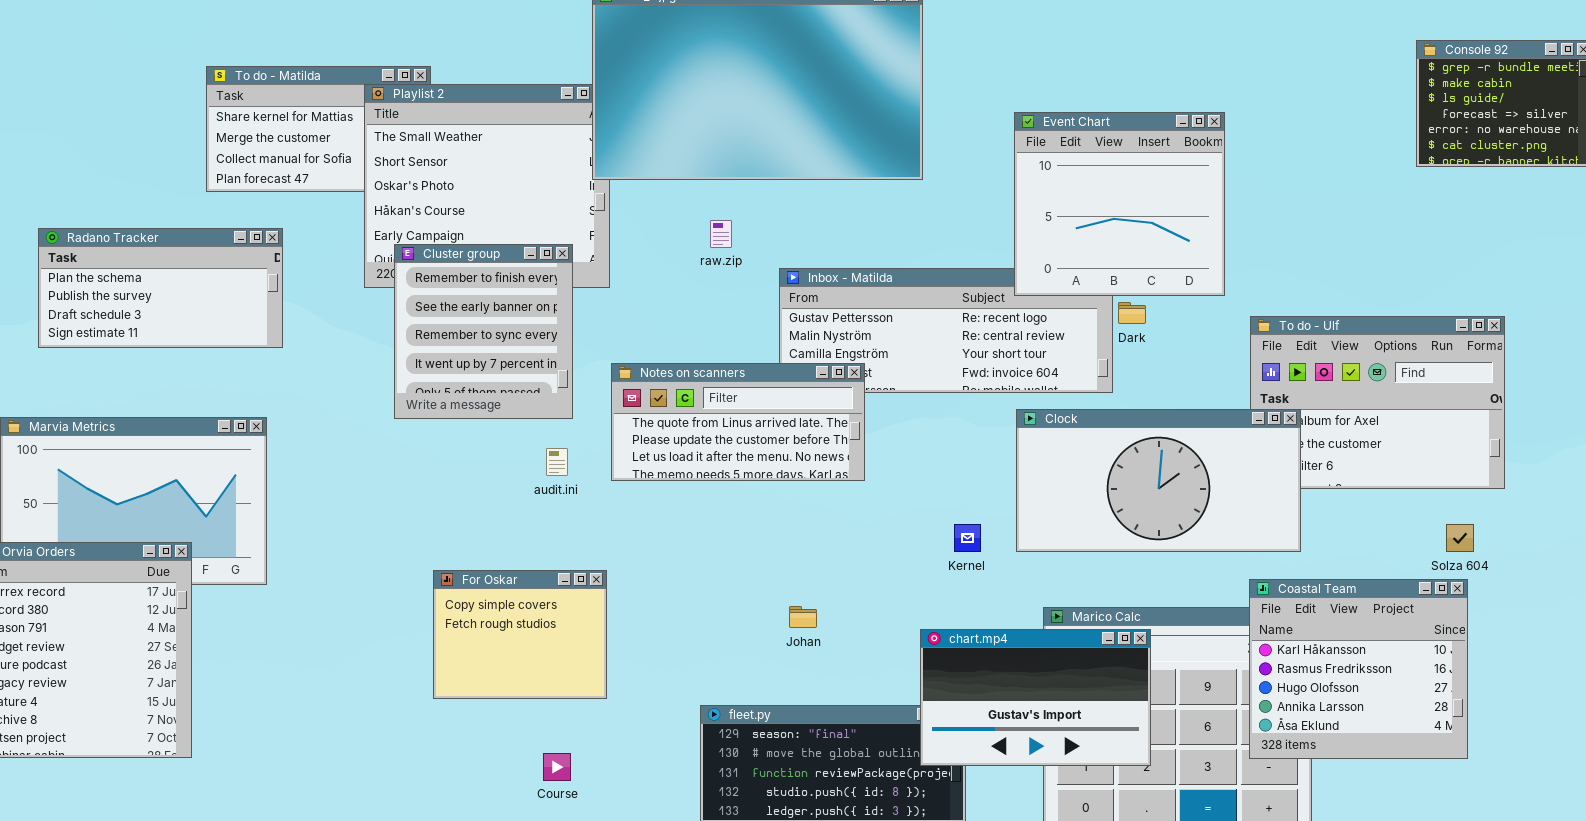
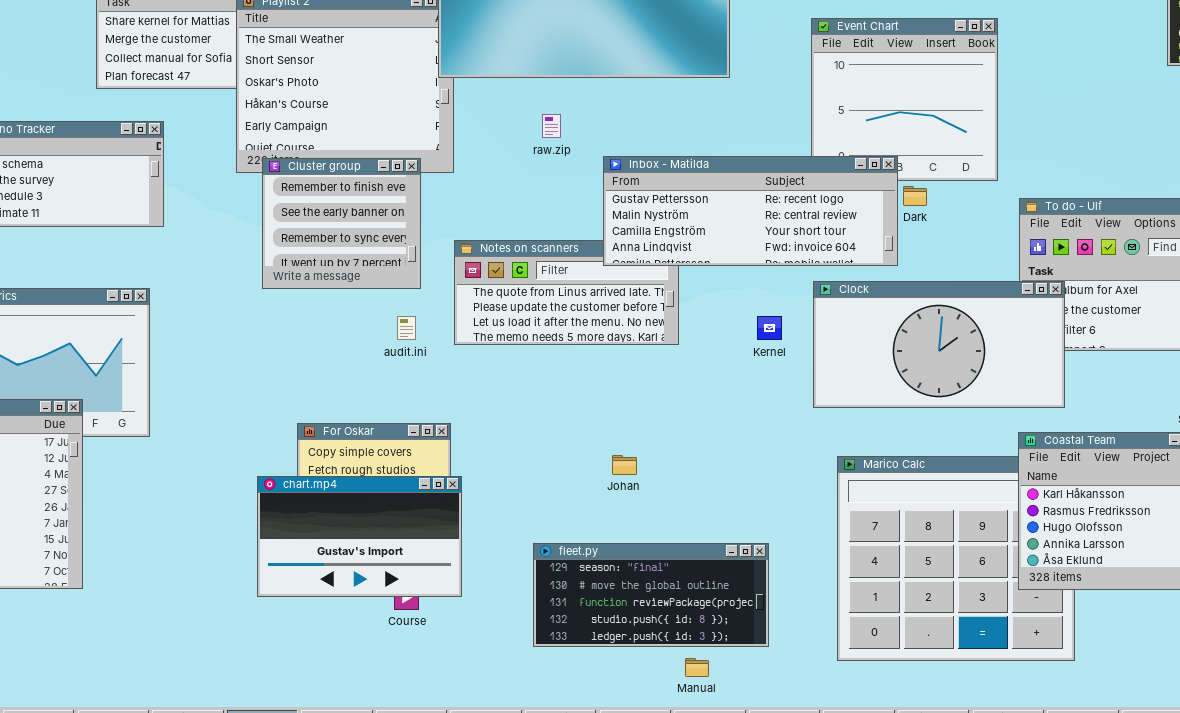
Cluster group: [394,244,573,419] -> [262,158,421,289], resized
Inbox - Matilda: [779,268,1113,393] -> [603,156,898,266], raised
Kernel: [954,524,981,552] -> [757,316,782,340], moved
chart.mp4: [920,629,1151,766] -> [257,476,462,597], moved

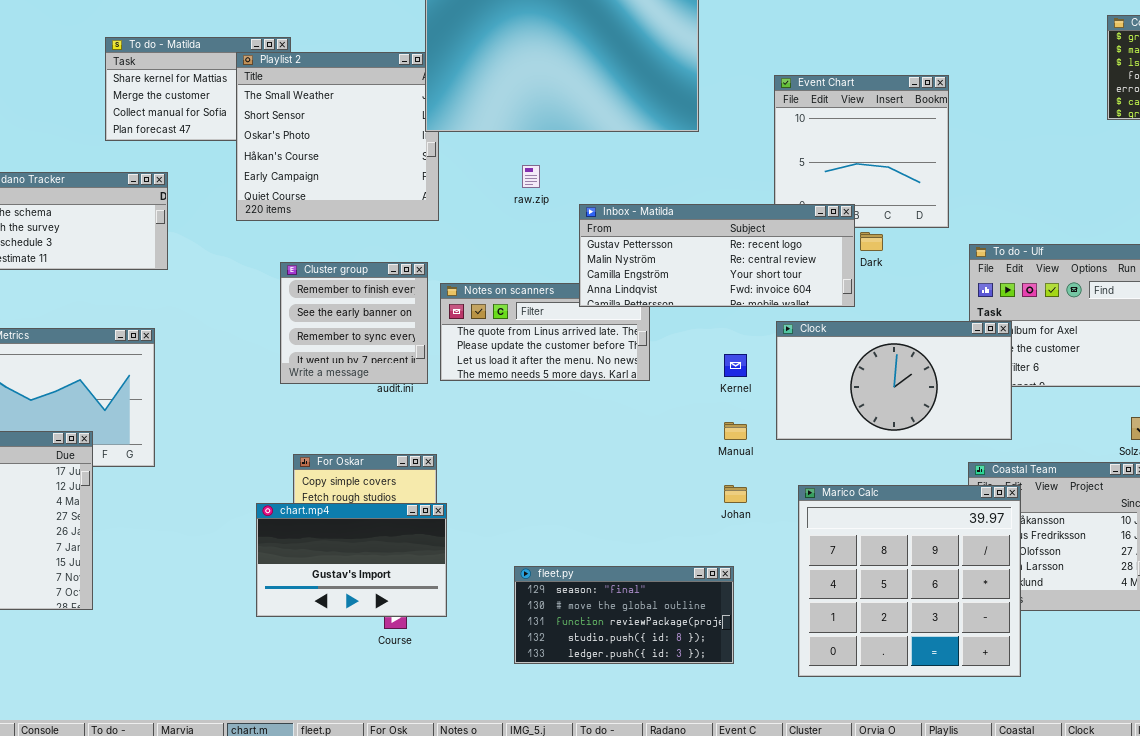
Cluster group: [262,158,421,289] -> [280,262,428,384], moved
Johan: [612,455,637,475] -> [724,485,747,503], moved
Marico Calc: [837,456,1075,661] -> [798,485,1021,677], raised
Manual: [685,658,709,677] -> [724,422,747,440], moved

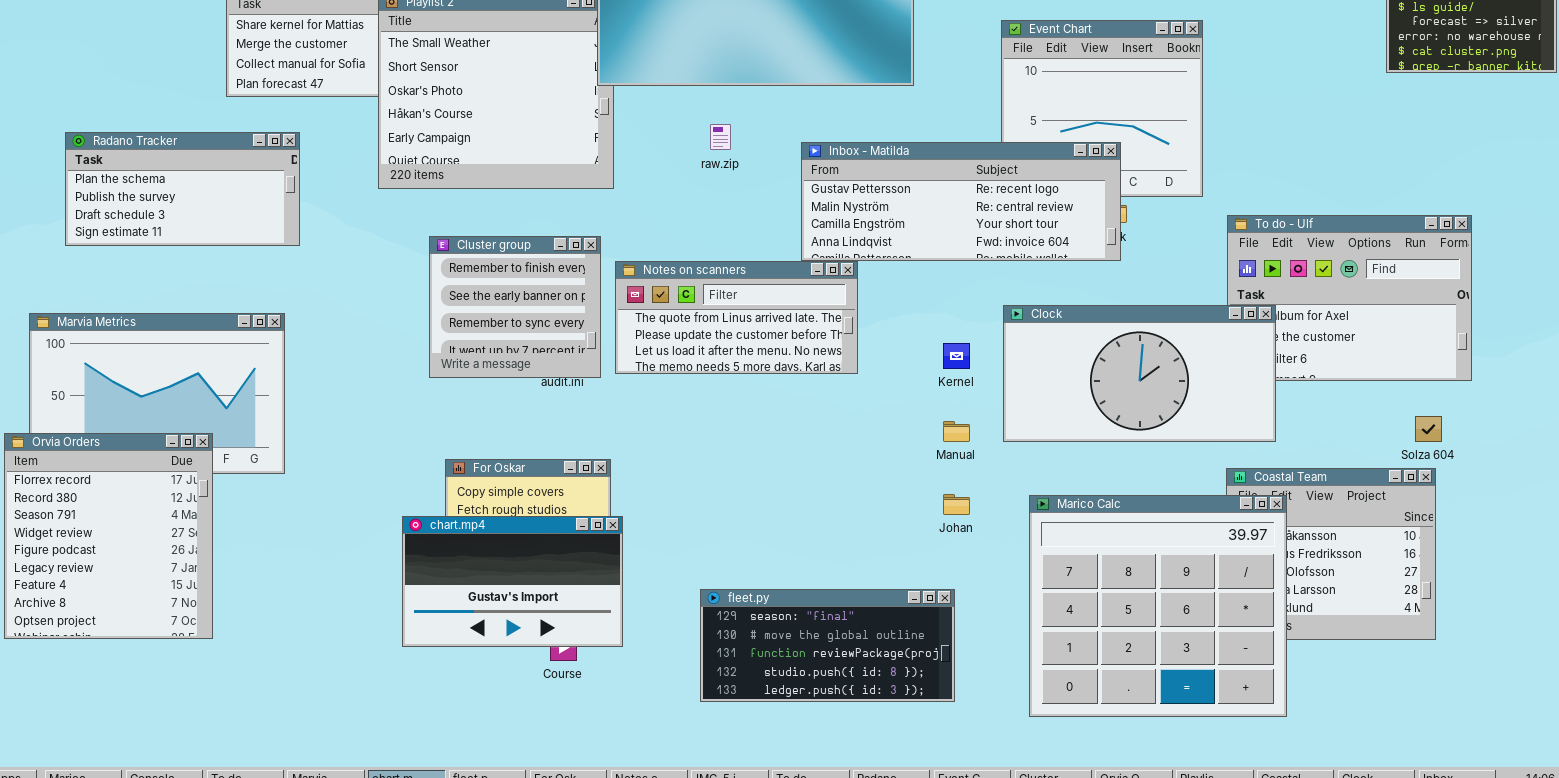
Inbox - Matilda: [579,204,855,307] -> [801,142,1121,261], moved

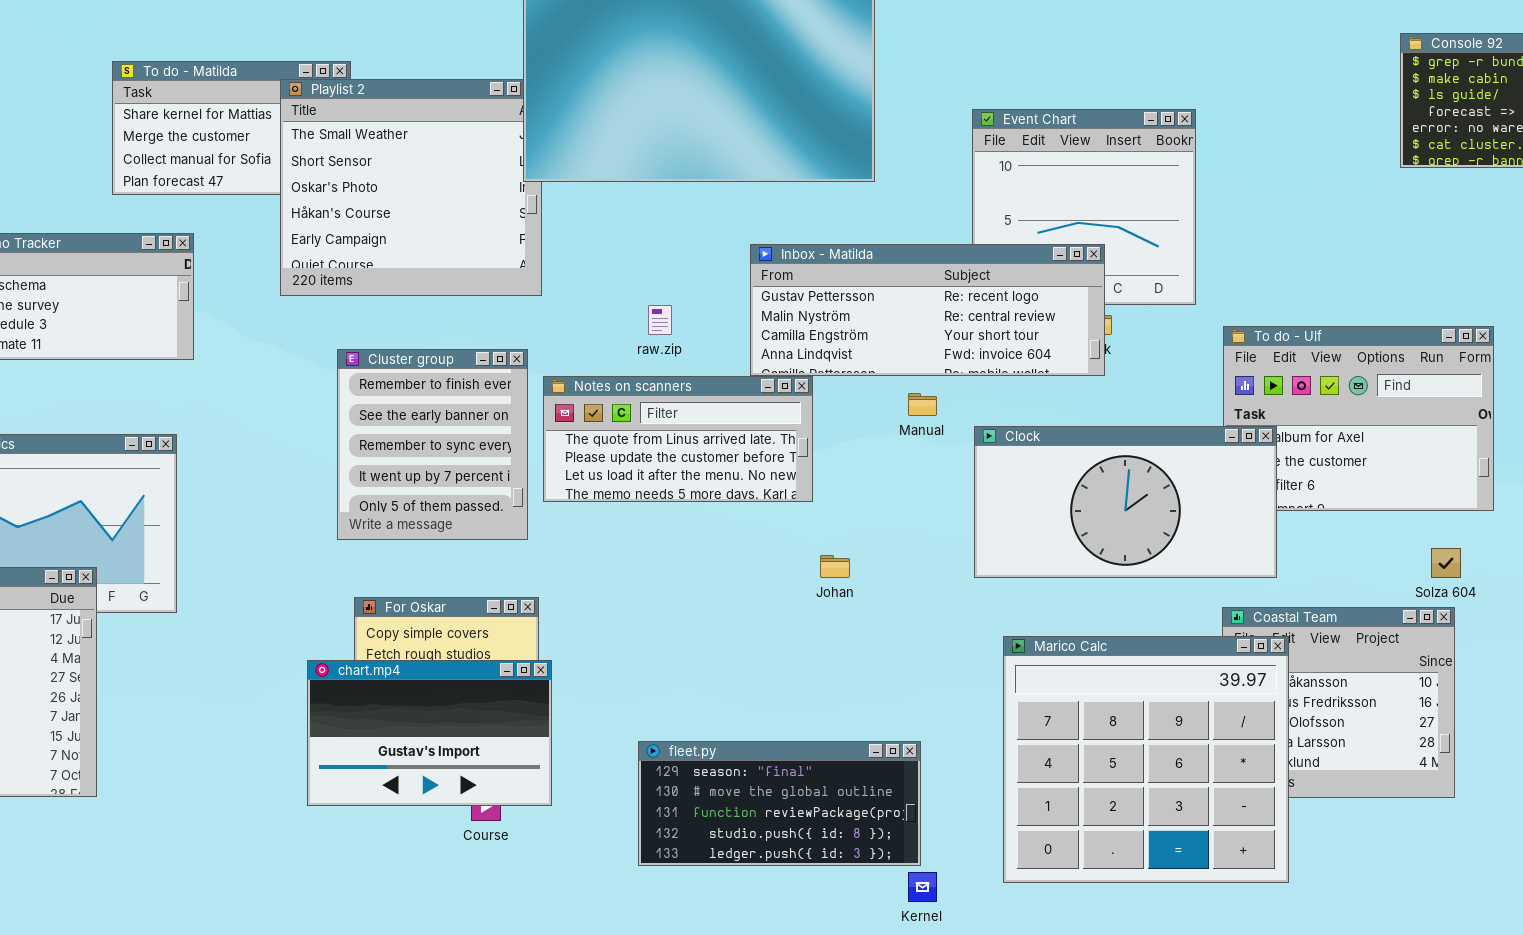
raw.zip: [710,124,731,150] -> [648,305,672,335], moved
Cluster group: [429,236,601,378] -> [337,349,528,540], resized
Kernel: [943,343,970,369] -> [908,872,937,902], moved
Manual: [943,421,970,442] -> [908,393,937,416], moved
Johan: [943,494,970,515] -> [820,555,850,578], moved

